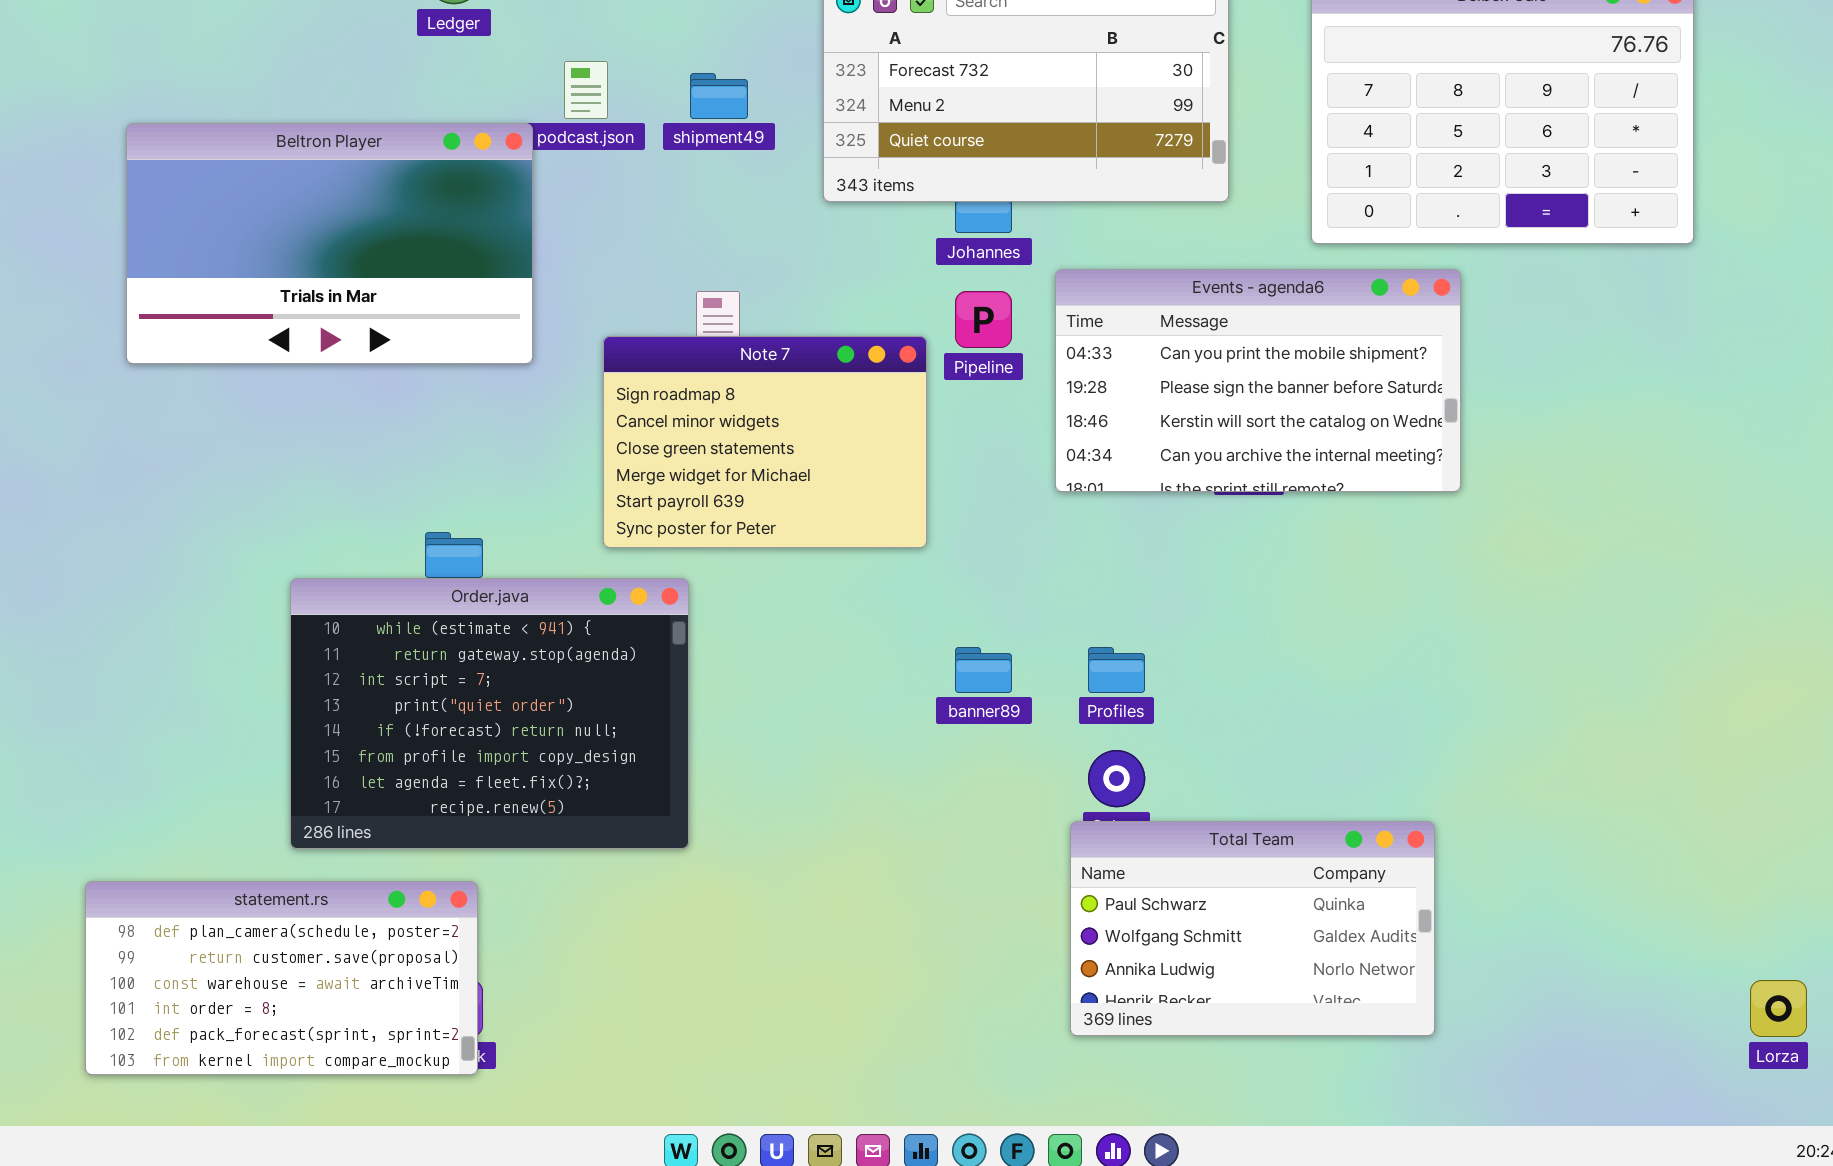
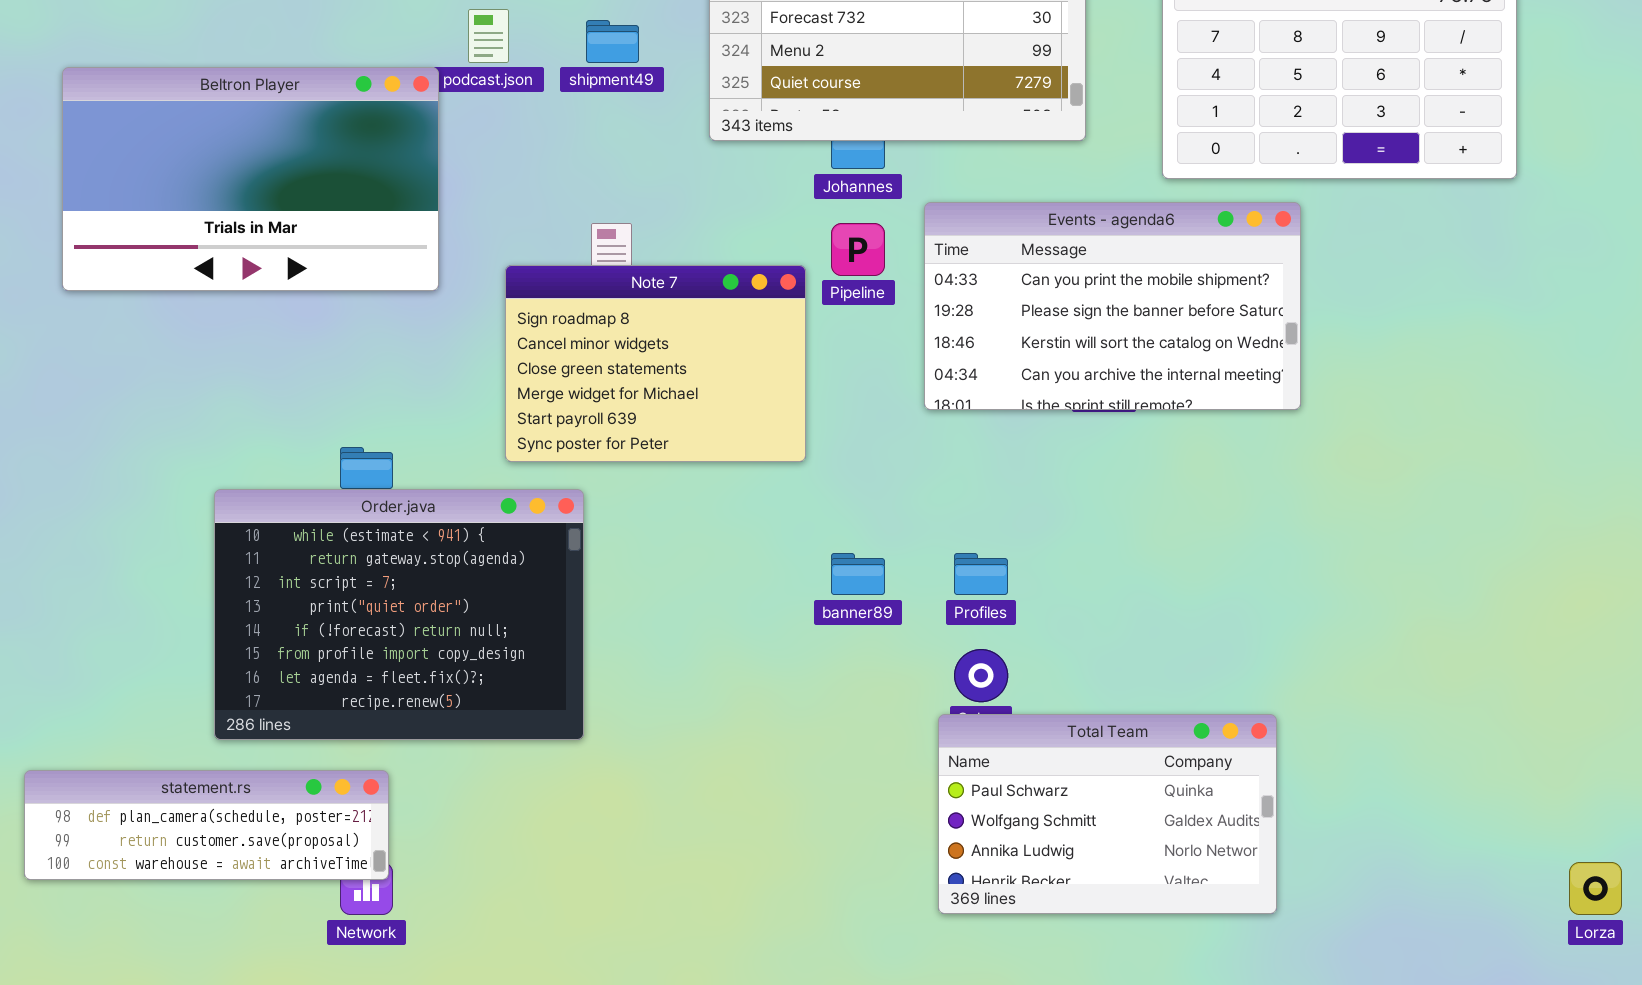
statement.rs: [85,881,478,1075] -> [24,770,389,880], resized

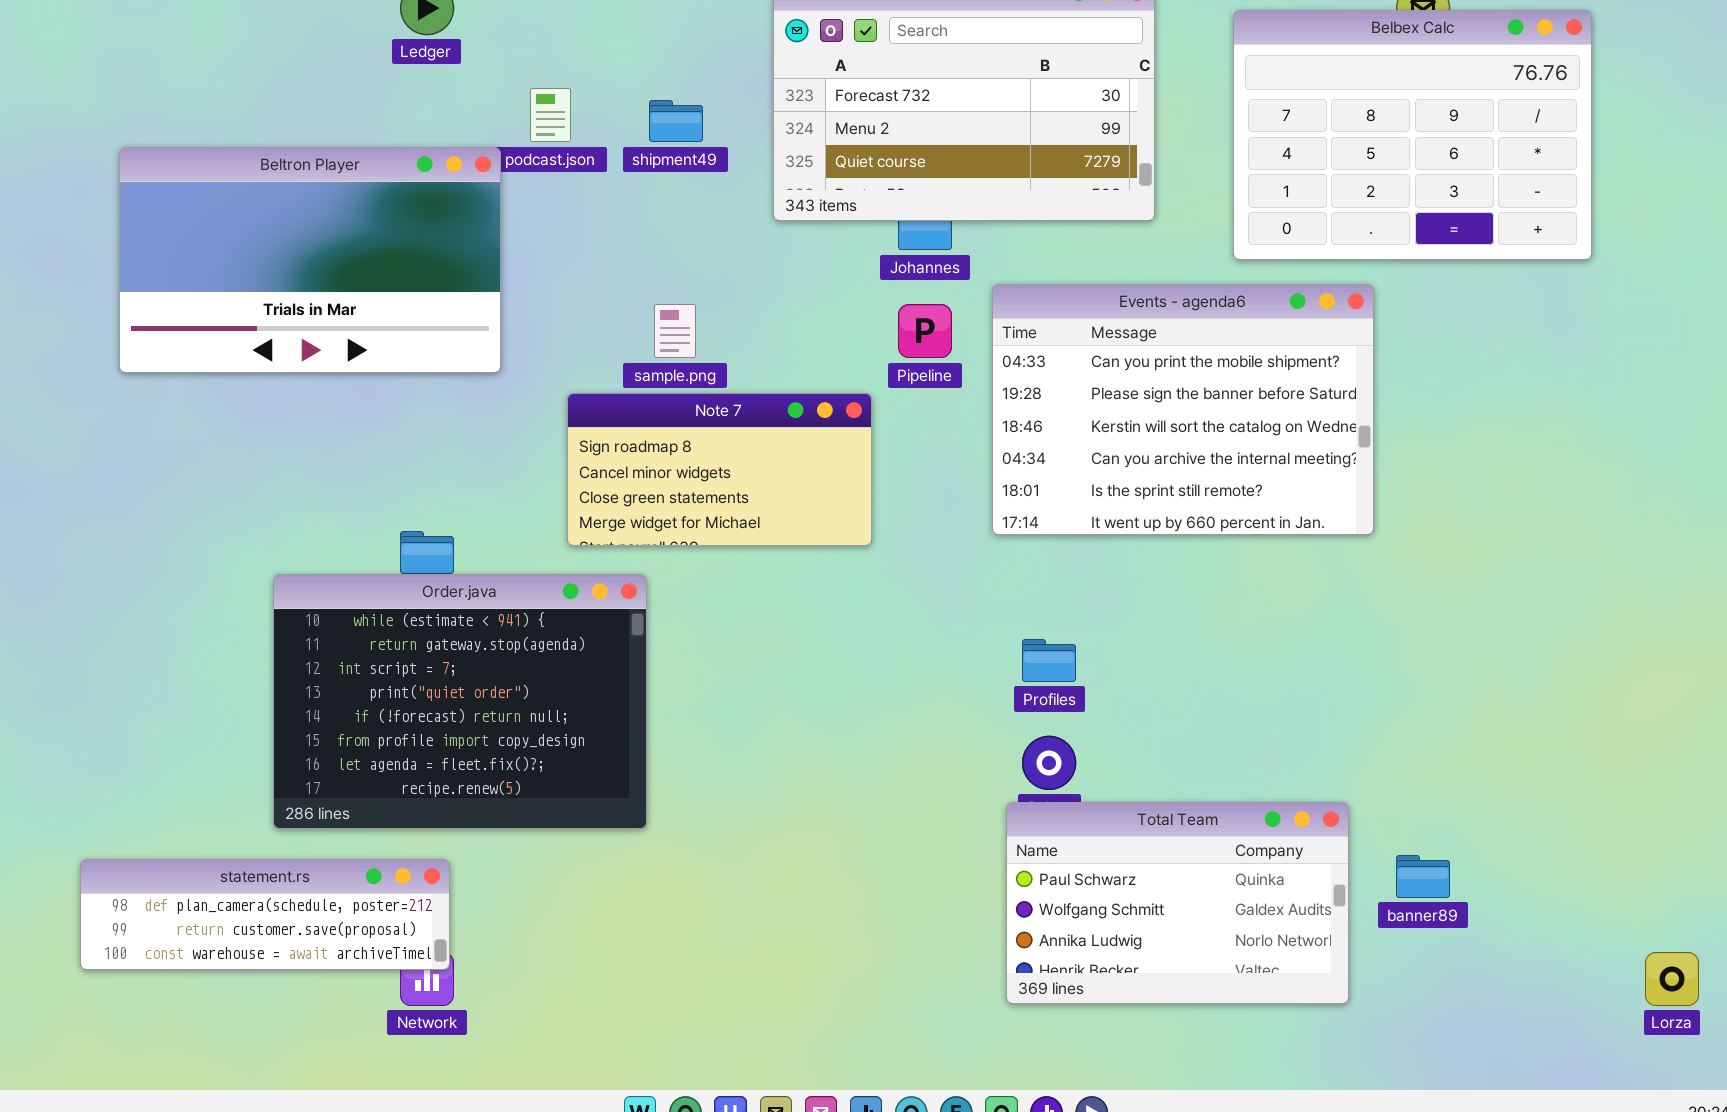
Events - agenda6: [924,202,1301,410] -> [992,284,1374,535], resized
Note 7: [505,265,806,462] -> [567,393,872,546], resized
banner89: [831,553,885,595] -> [1396,855,1450,898], moved

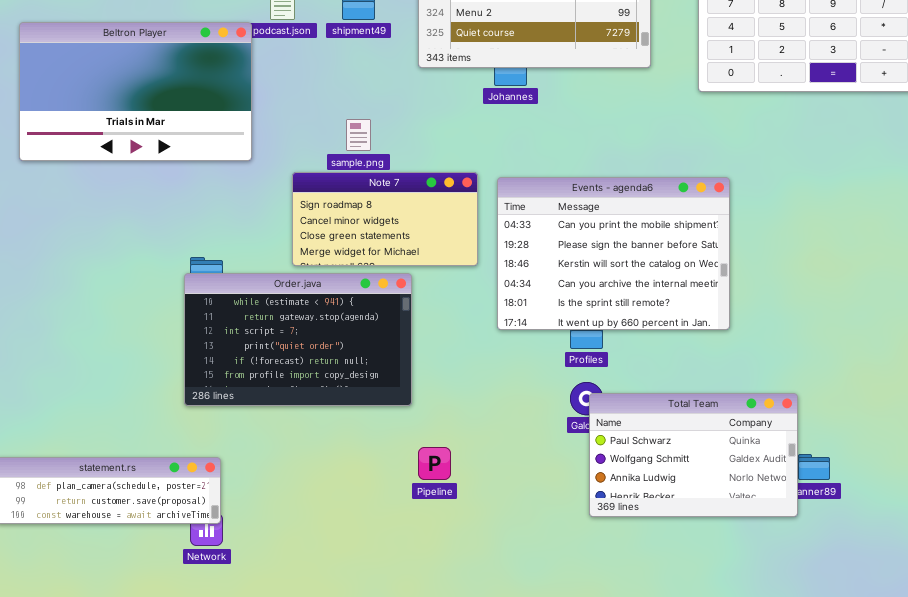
Events - agenda6: [992,284,1374,535] -> [497,177,730,330], moved
Pipeline: [898,304,952,358] -> [418,447,451,480], moved
Order.java: [273,574,647,829] -> [184,273,412,406], moved, resized
Total Team: [1006,802,1349,1004] -> [589,393,798,517], moved

